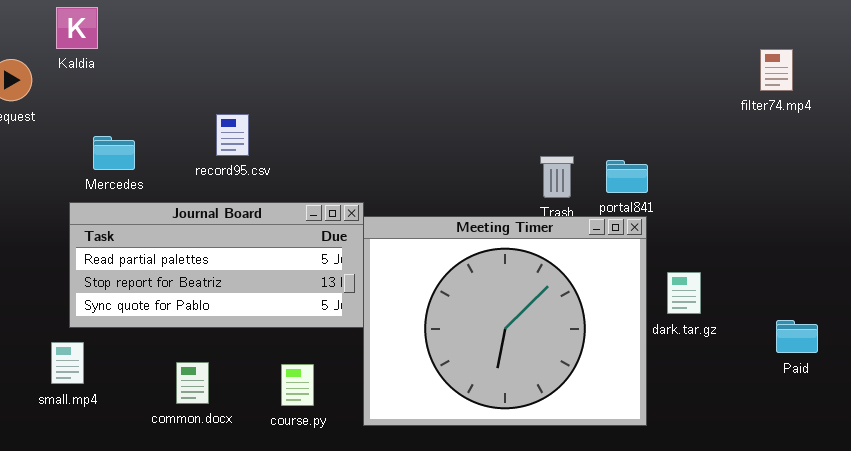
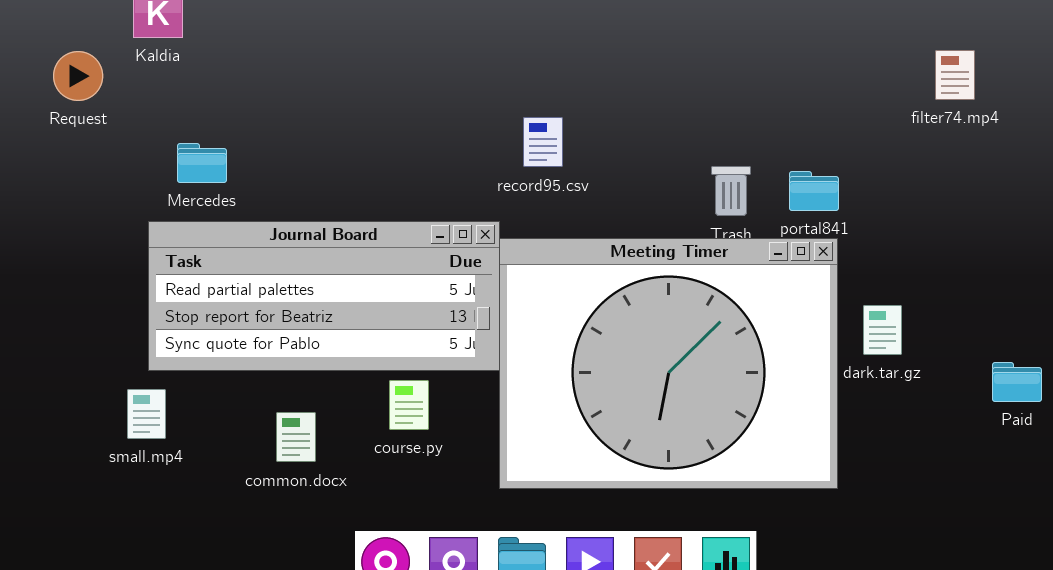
filter74.mp4: [760,49,793,91] -> [935,50,975,100], moved
record95.csv: [216,114,249,156] -> [523,117,563,167], moved
course.py: [281,364,314,406] -> [389,380,429,430], moved

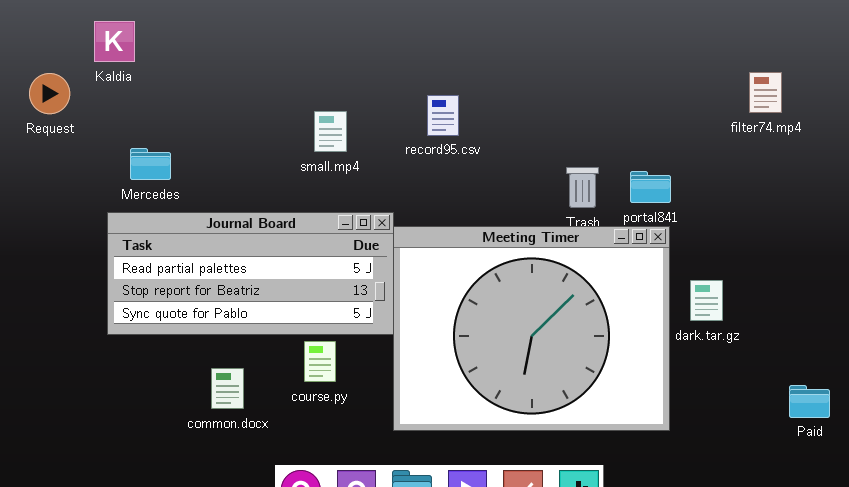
record95.csv: [523,117,563,167] -> [427,95,459,136], moved
Paid: [992,362,1042,402] -> [789,385,830,418], moved
small.mp4: [127,389,166,439] -> [314,111,347,152], moved

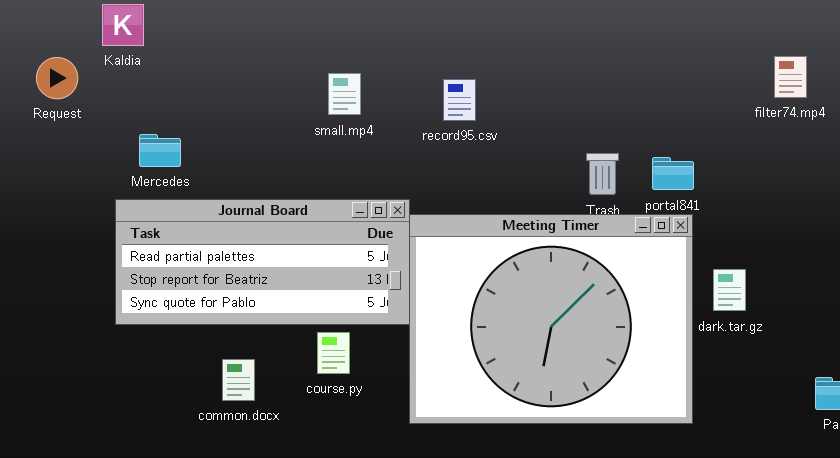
small.mp4: [314,111,347,152] -> [328,73,361,115], moved

